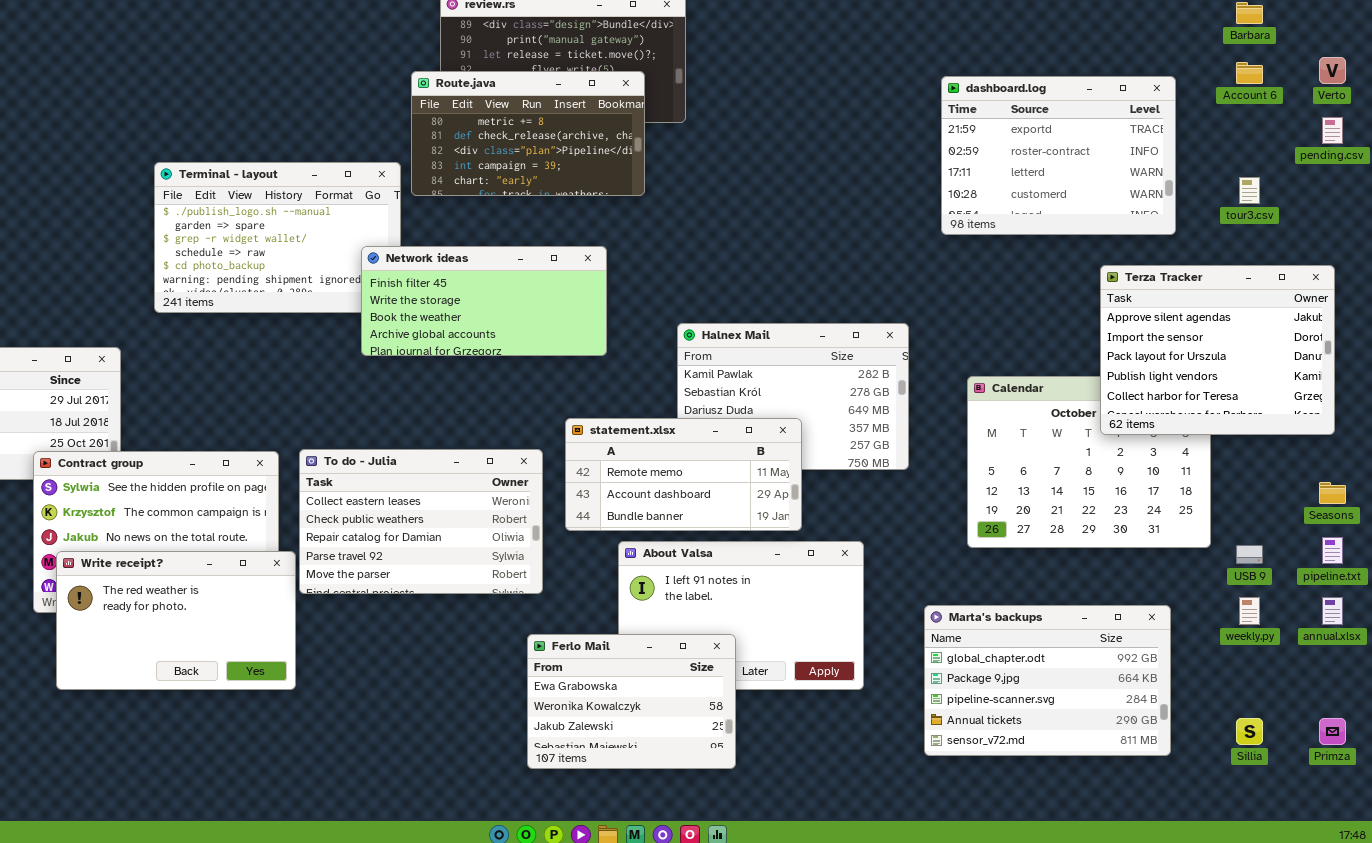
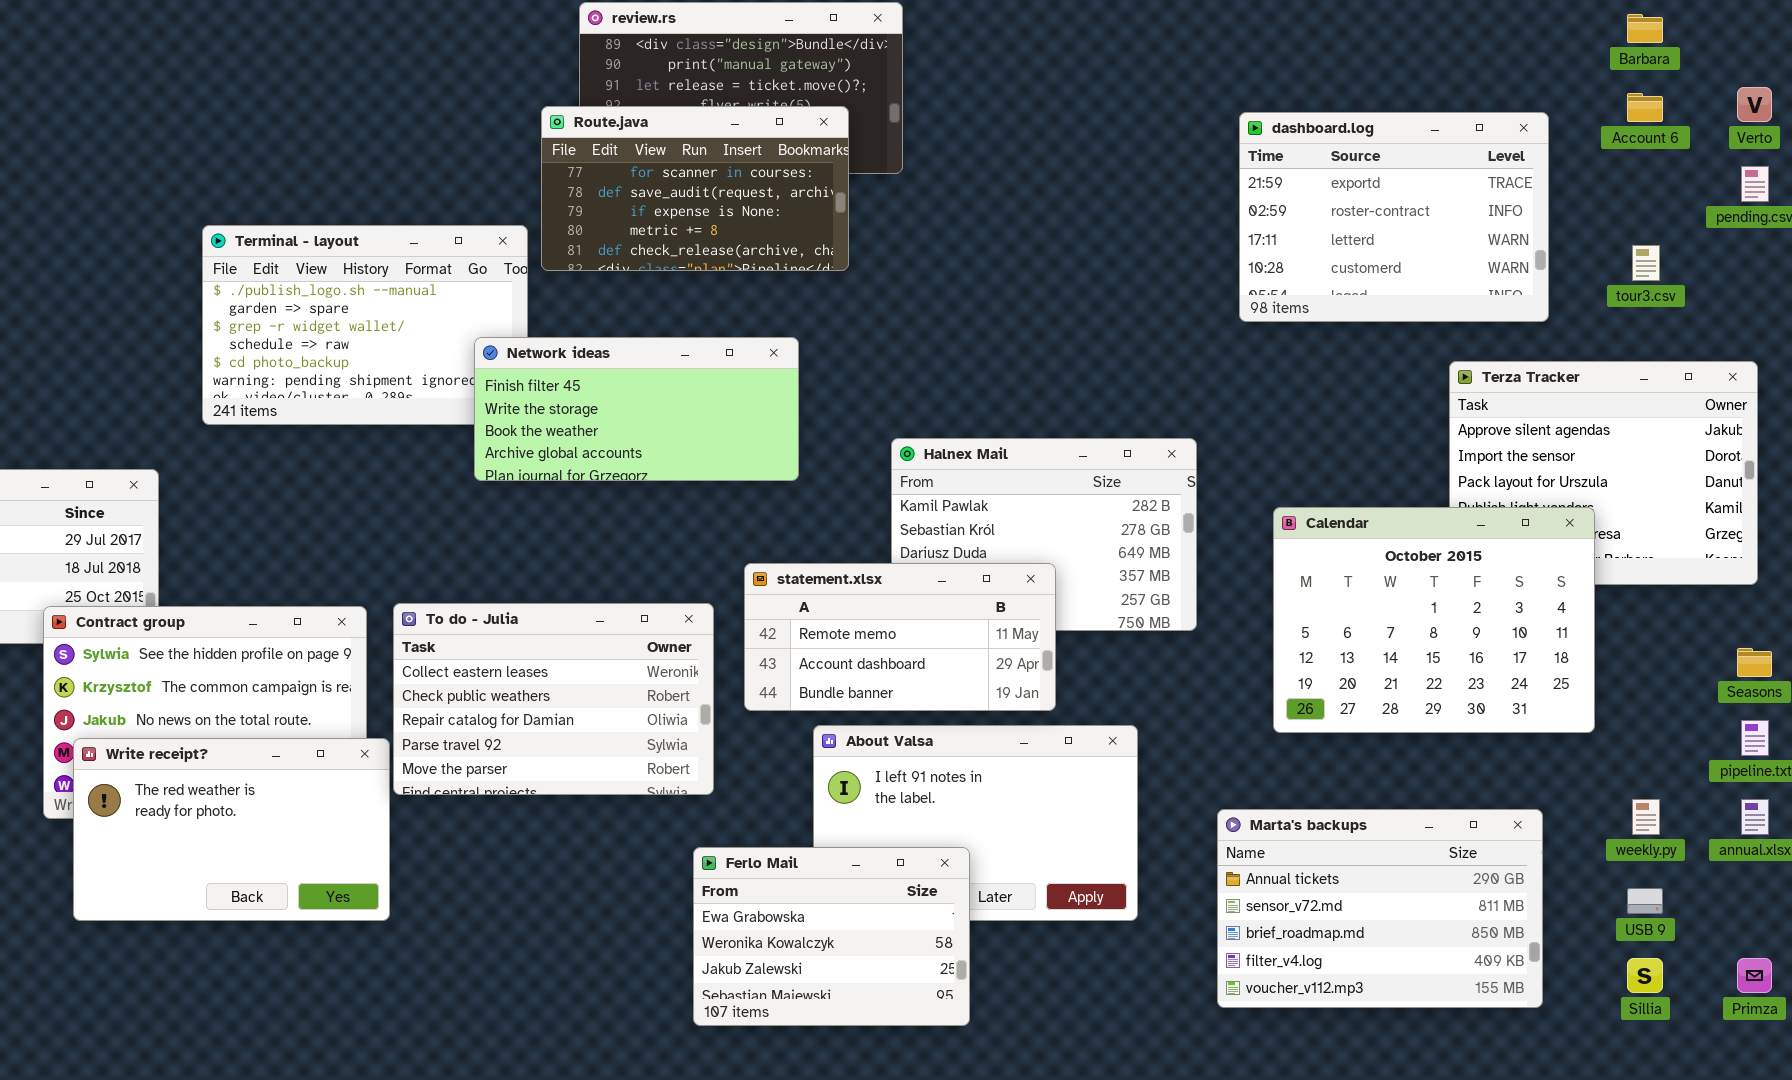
Route.java: [411,71,645,196] -> [541,106,849,271], scrolled up 3 rows
Calendar: [967,376,1211,548] -> [1273,507,1595,733], raised
USB 9: [1236,545,1263,564] -> [1627,888,1663,914], moved
Marta's backups: [924,605,1171,756] -> [1217,809,1543,1008], scrolled down 3 rows

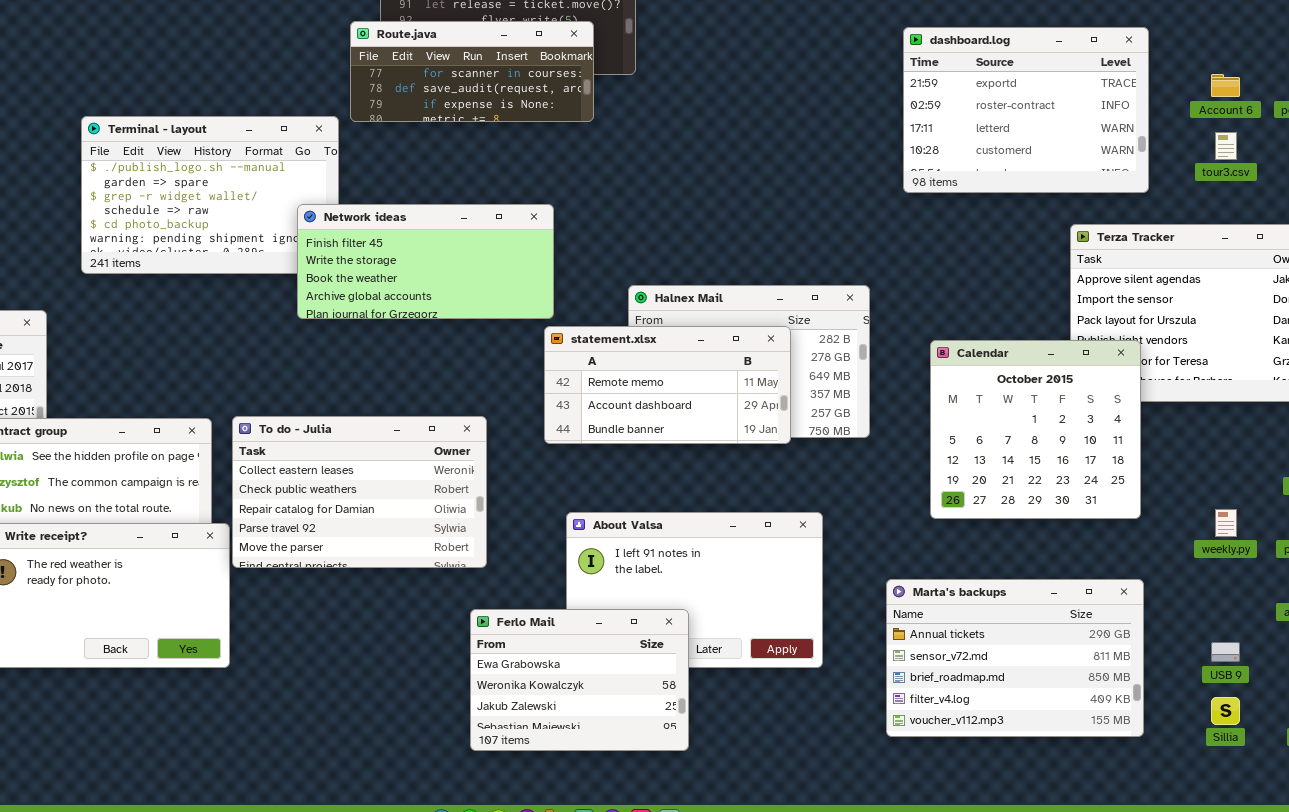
Account 6: [1627,93,1663,122] -> [1211,74,1240,97], moved
Route.java: [541,106,849,271] -> [350,21,594,122], resized
Calendar: [1273,507,1595,733] -> [930,340,1141,519], resized
statement.xlsx: [744,563,1056,711] -> [544,326,791,444], moved
weekly.py: [1632,799,1660,835] -> [1215,509,1237,537], moved

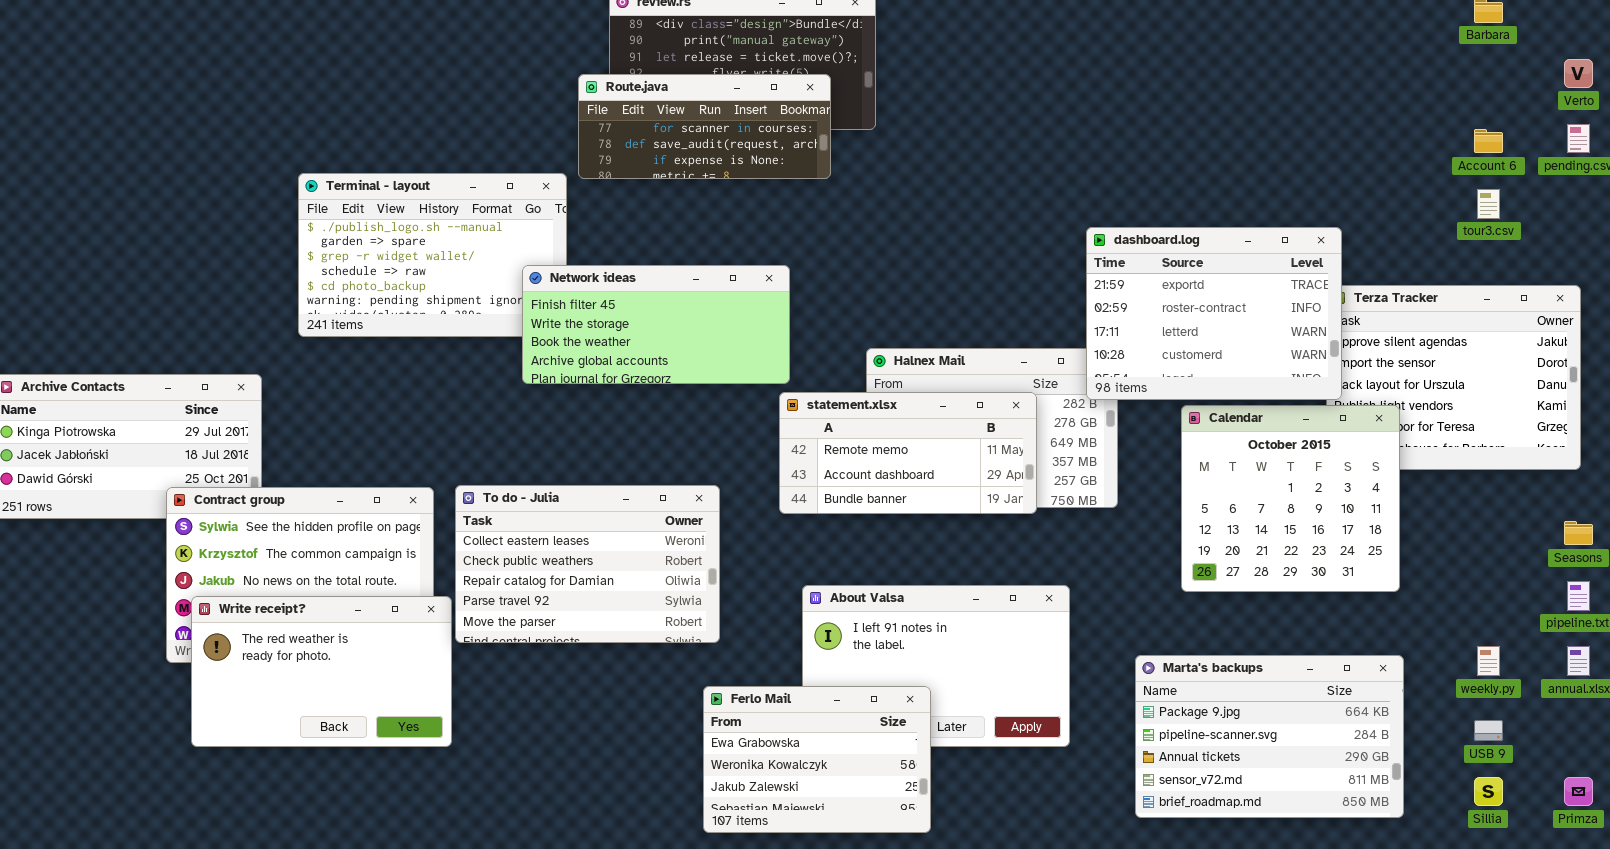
dashboard.log: [903,27,1149,193] -> [1086,227,1342,400], moved
weekly.py: [1215,509,1237,537] -> [1477,646,1500,676], moved
Marta's backups: [886,579,1144,737] -> [1135,655,1404,818], scrolled up 2 rows

